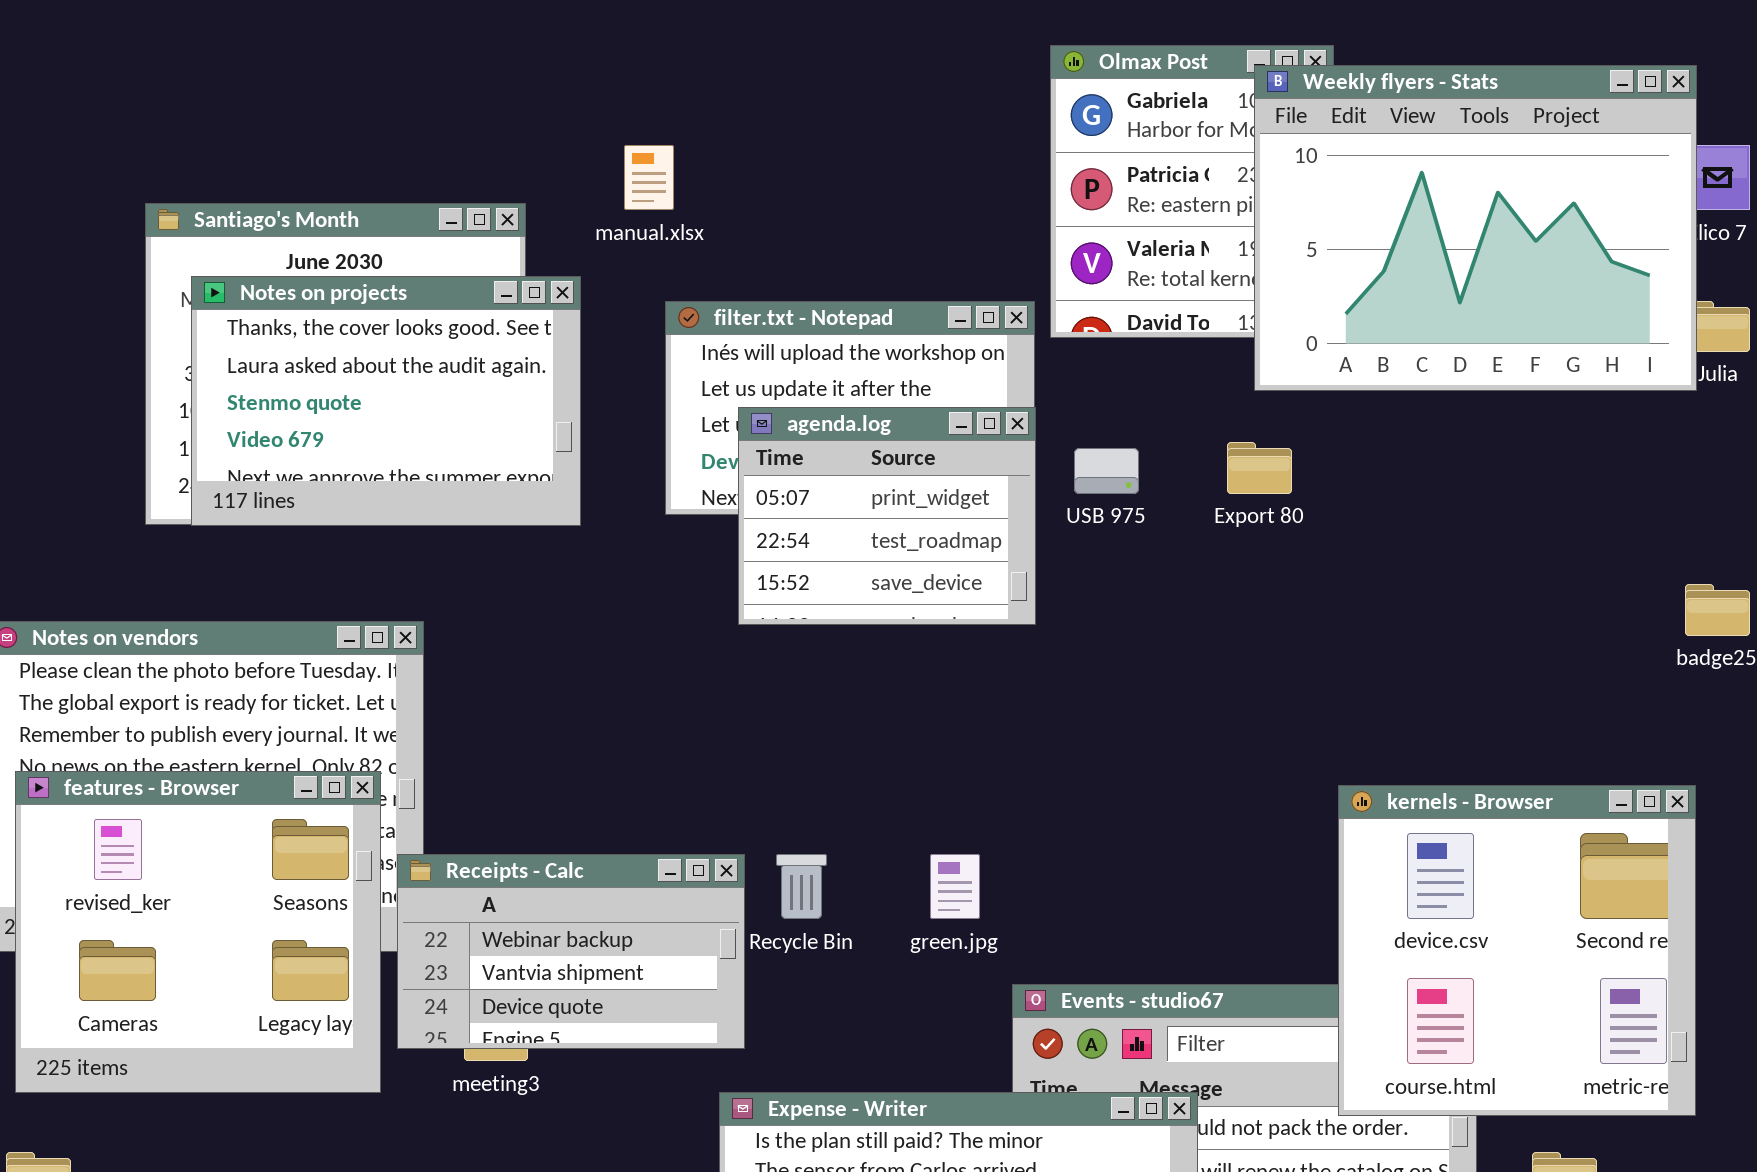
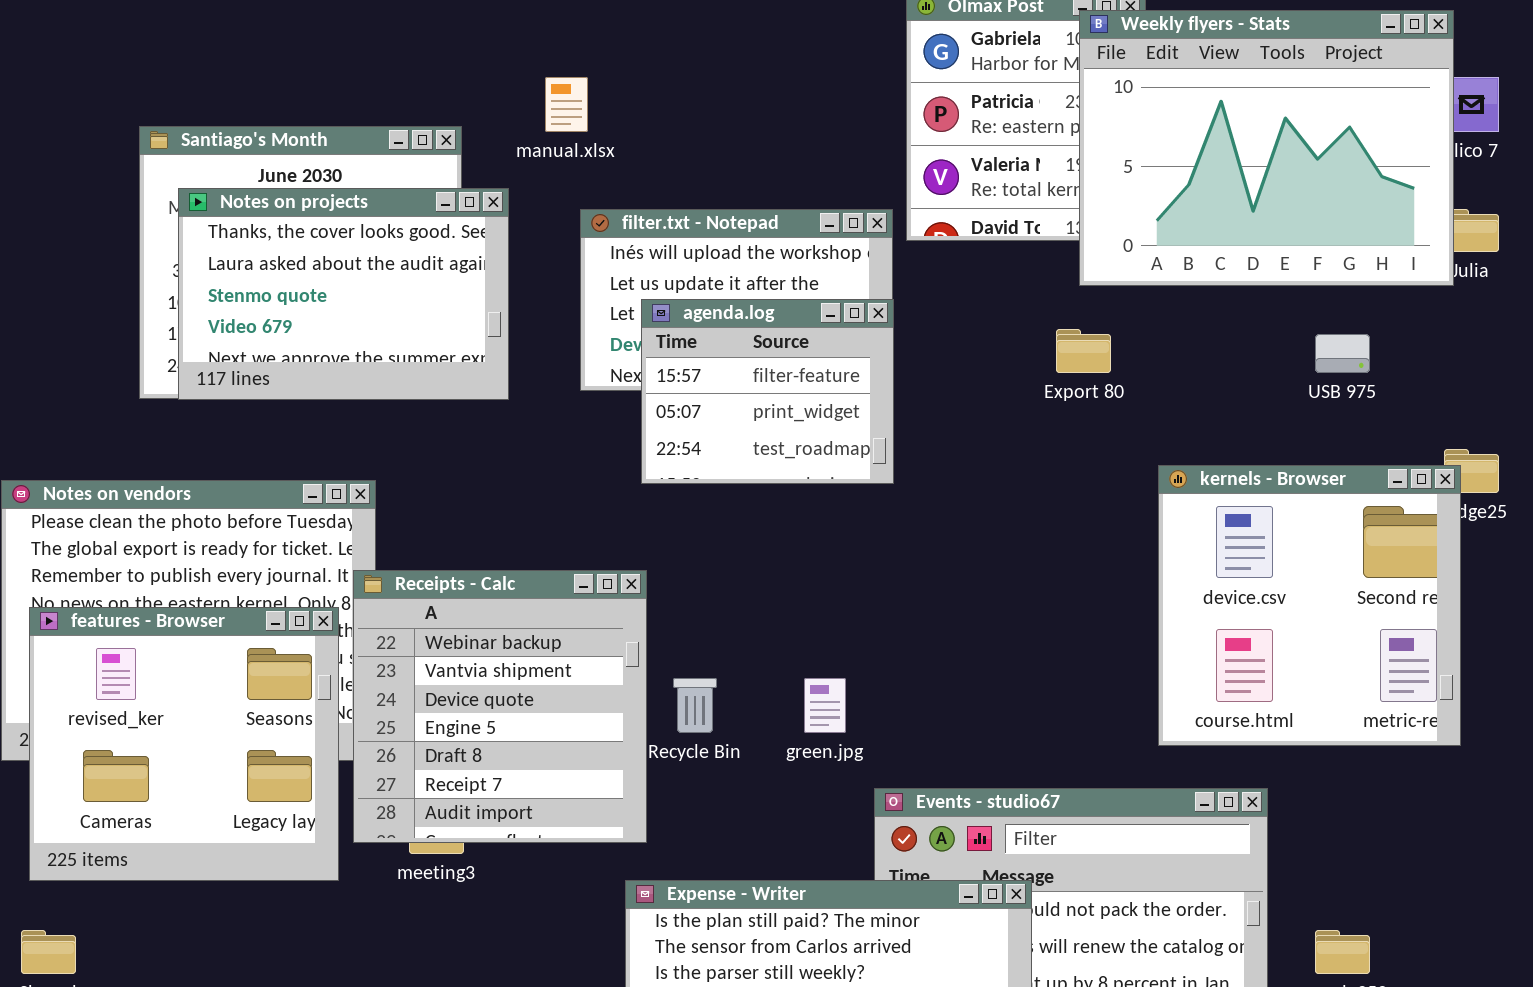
agenda.log: [738,407,1036,625] -> [641,299,894,484], scrolled up 1 row
USB 975: [1074,448,1139,494] -> [1315,334,1370,373], moved
kernels - Browser: [1338,785,1696,1116] -> [1158,465,1461,746], moved
Receipts - Calc: [397,854,745,1049] -> [353,570,647,843], resized

